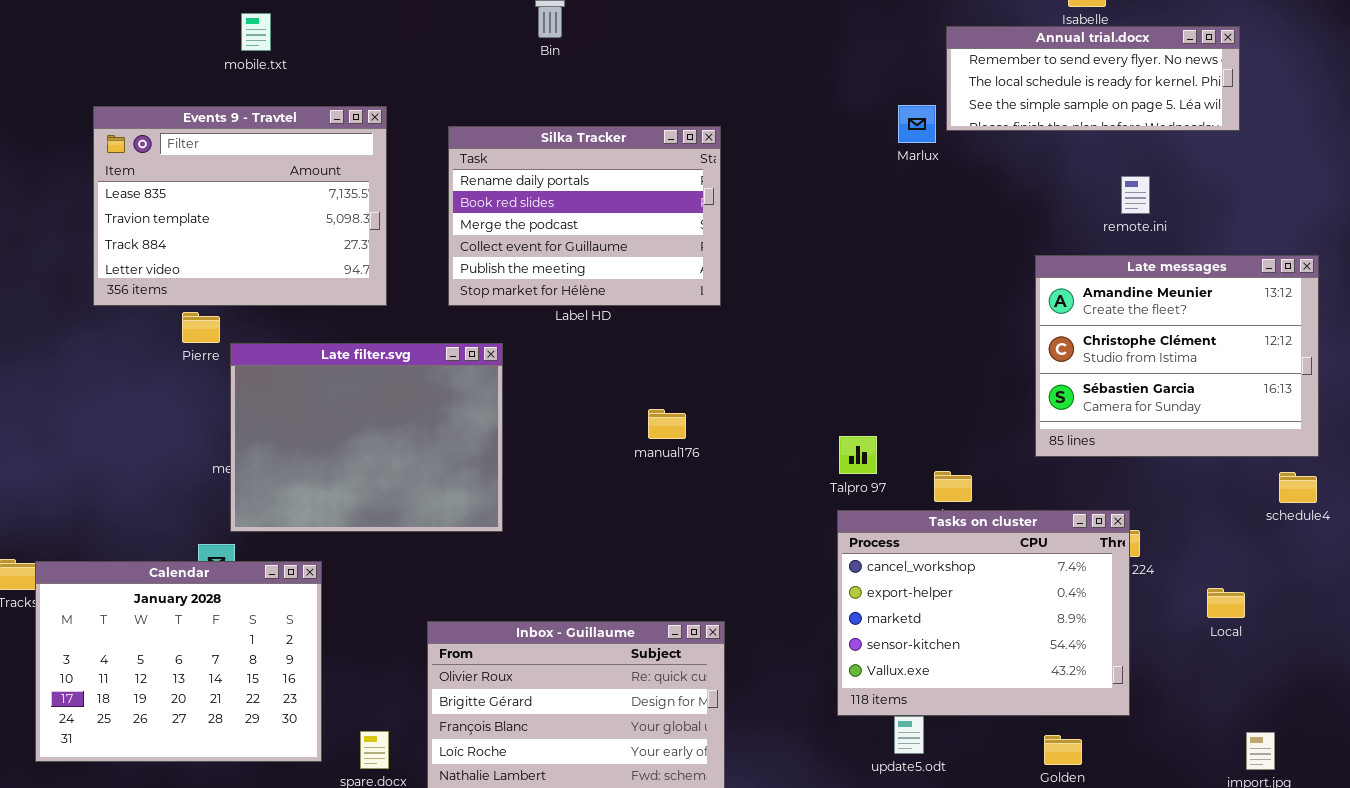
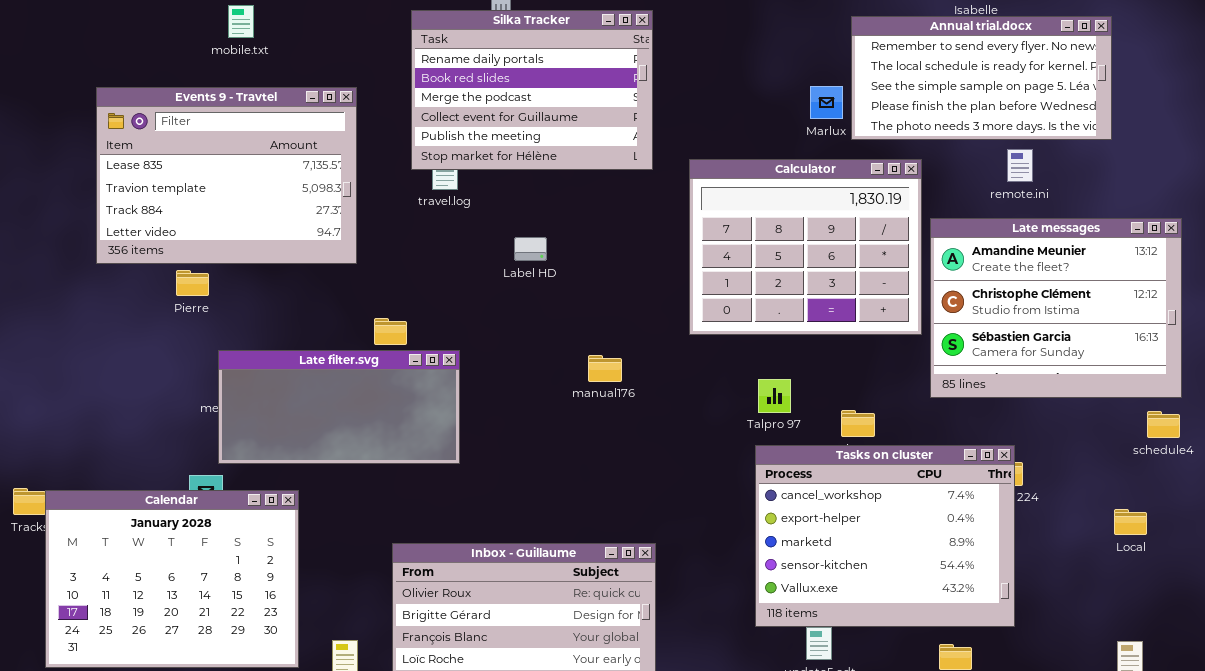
Annual trial.docx: [946,26,1240,131] -> [851,16,1112,140], resized
Silka Tracker: [448,126,721,306] -> [411,10,653,170], moved
Calculator: none -> [689,159,922,335], opened
Late filter.svg: [230,343,503,532] -> [218,350,460,464], resized
Local: [1207,588,1245,618] -> [1114,509,1147,535], moved

